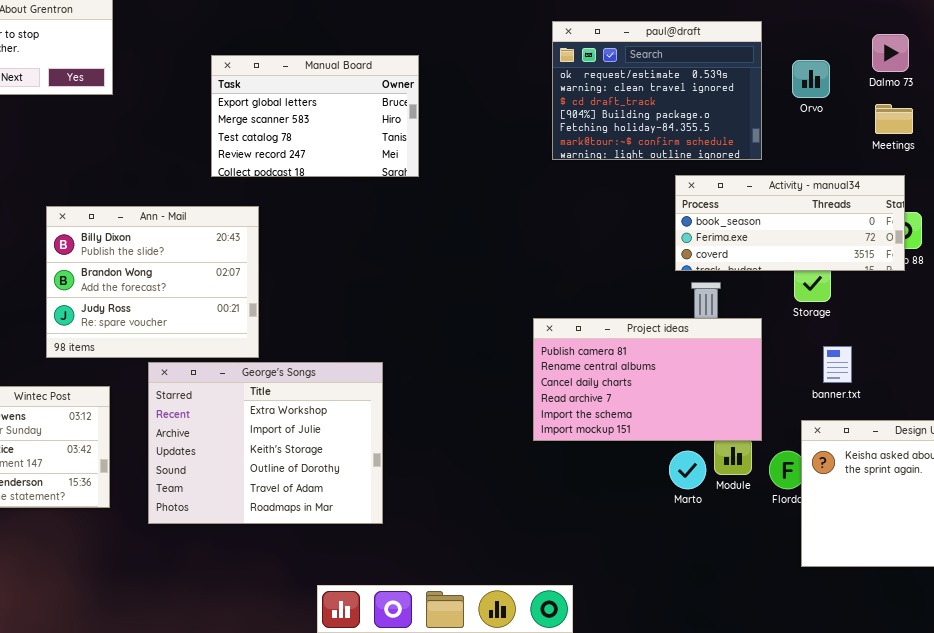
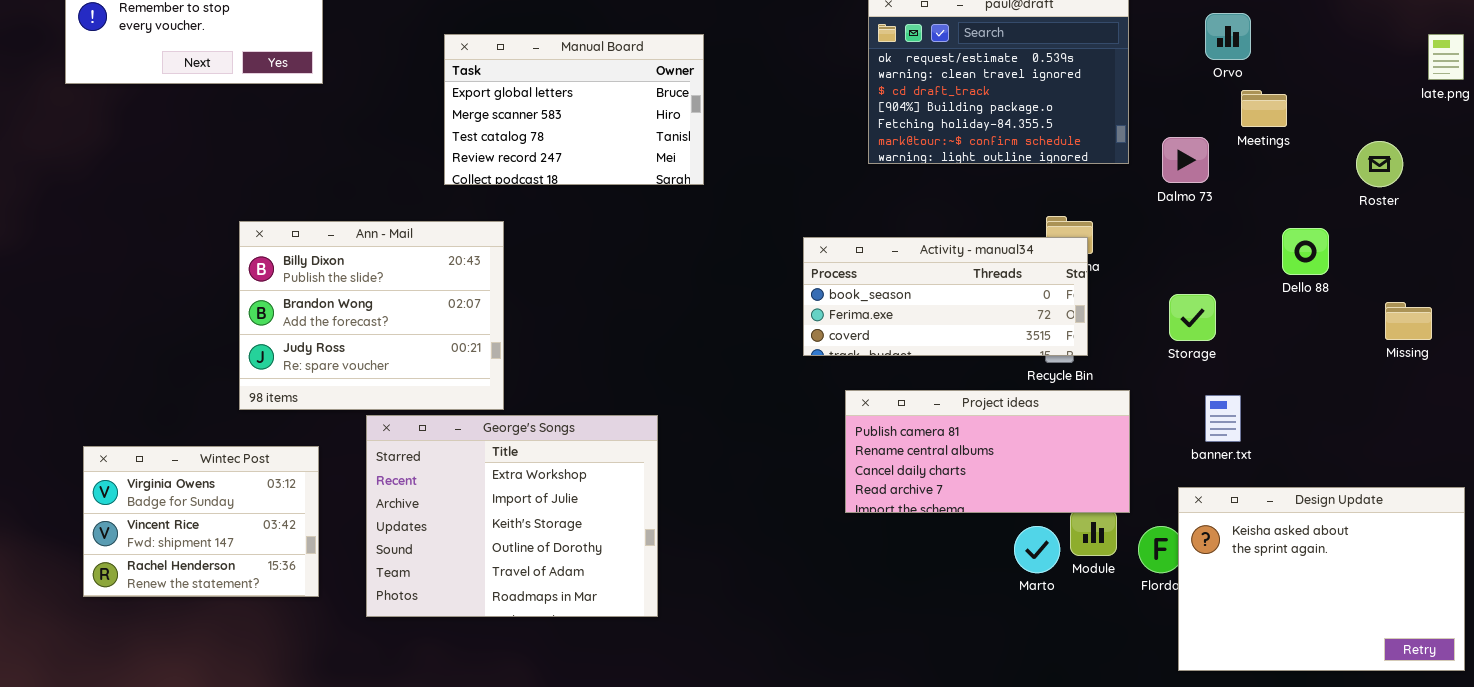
Dalmo 73: [872,34,909,72] -> [1162,137,1209,183], moved
Orvo: [792,60,830,98] -> [1205,13,1251,60], moved
Meetings: [875,104,913,134] -> [1241,90,1287,127], moved
Activity - manual34: [675,175,905,271] -> [803,237,1088,356], moved
Project ideas: [533,318,762,441] -> [845,390,1130,513], resized

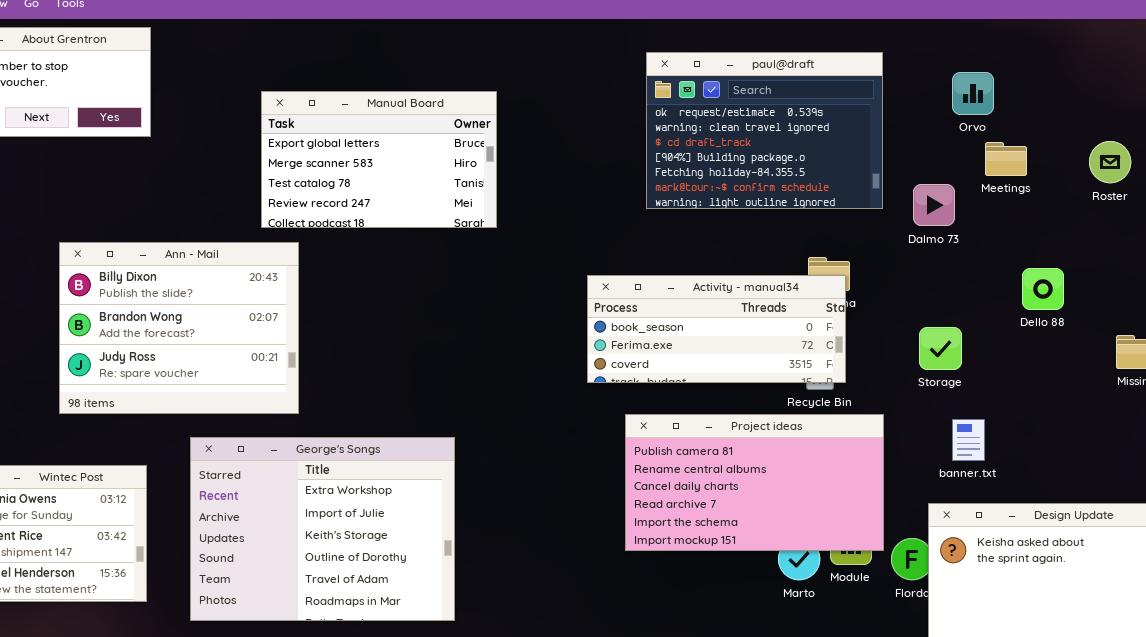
Roster: [1356,141,1403,187] -> [1089,141,1131,183], moved
Ann - Mail: [239,221,504,410] -> [59,242,299,414], moved
Project ideas: [845,390,1130,513] -> [625,414,884,551], resized

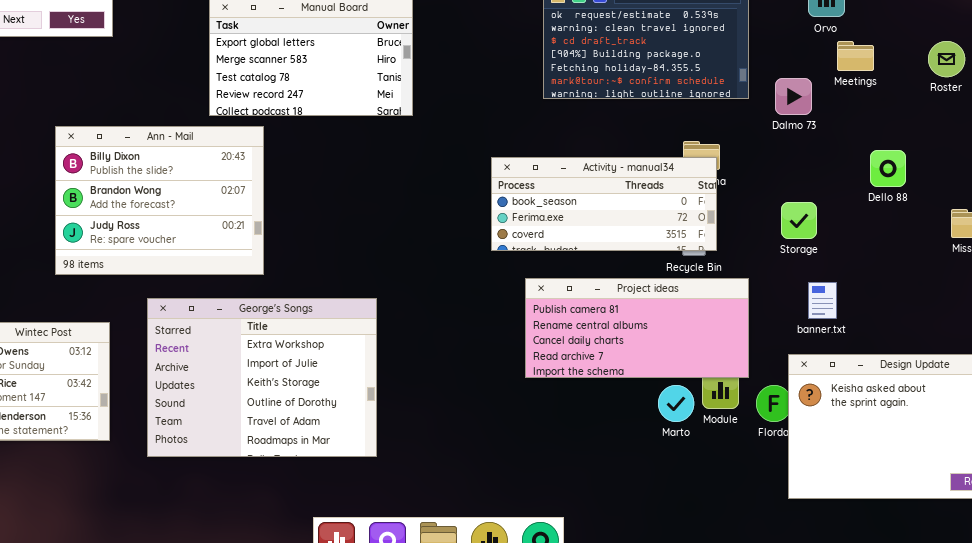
Ann - Mail: [59,242,299,414] -> [55,126,264,275], moved
Project ideas: [625,414,884,551] -> [525,278,749,378], resized

